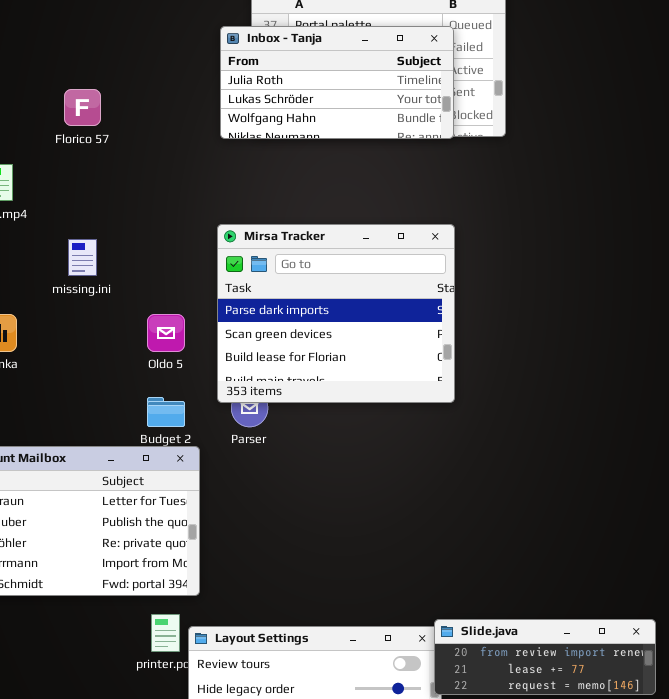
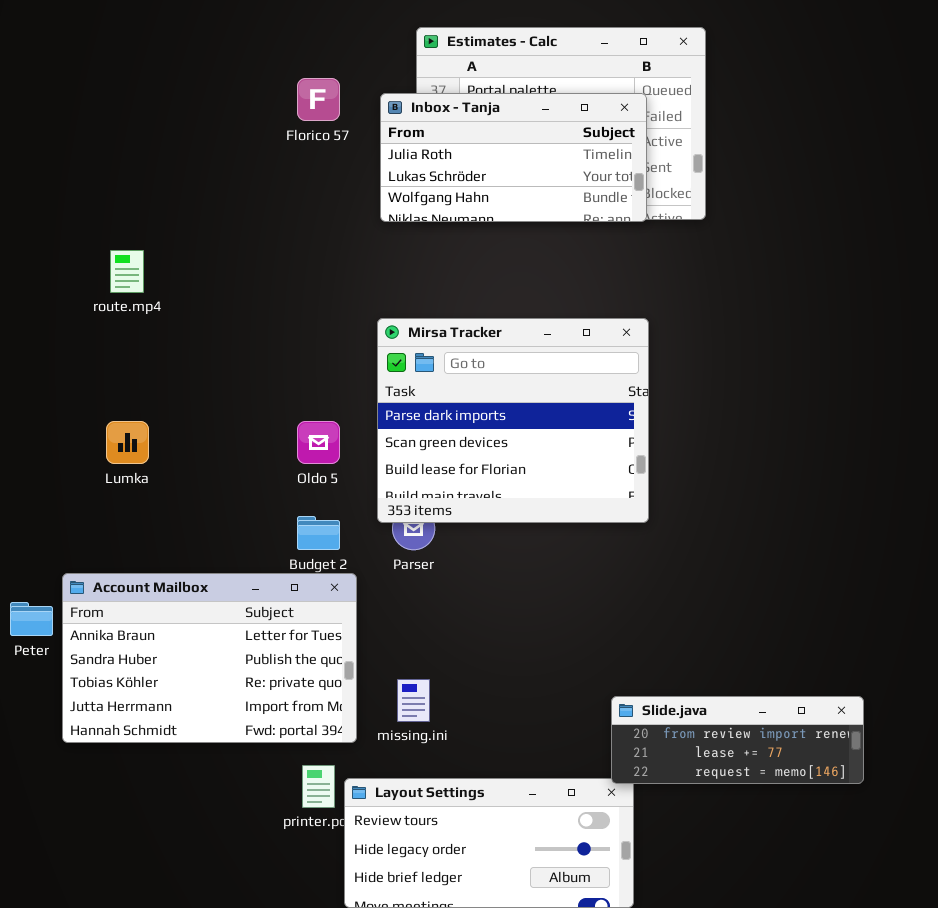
Florico 57: [64,89,101,126] -> [297,78,340,121], moved
missing.ini: [68,239,97,276] -> [397,679,430,722], moved
Slide.java: [434,619,656,695] -> [611,696,864,784], moved

